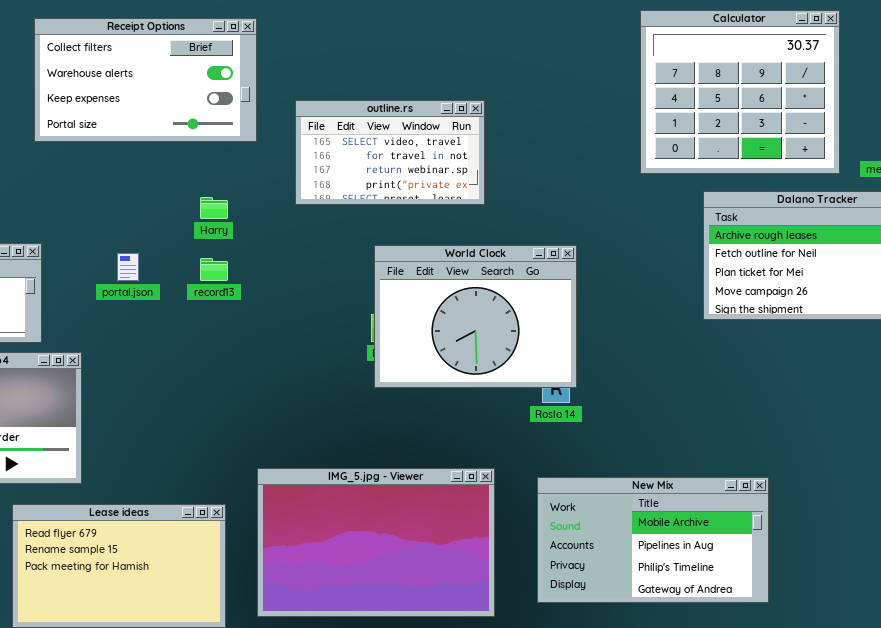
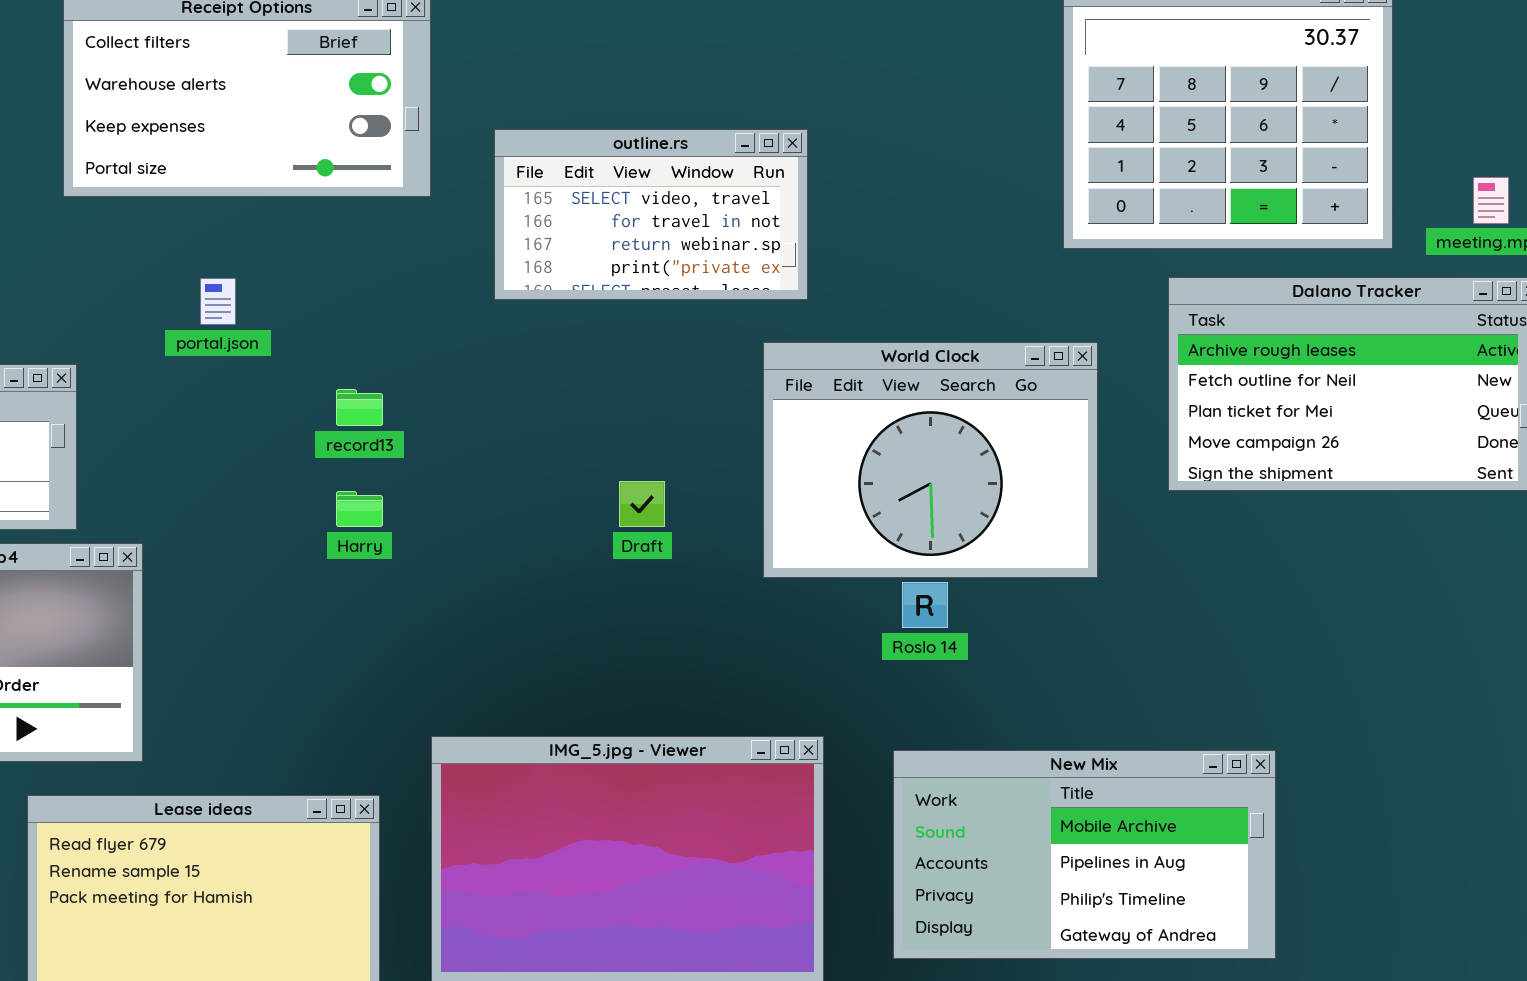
Harry: [200,197,228,219] -> [336,491,383,527], moved
World Clock: [374,245,577,388] -> [763,342,1098,578], moved
portal.json: [117,253,139,281] -> [200,278,236,325], moved

